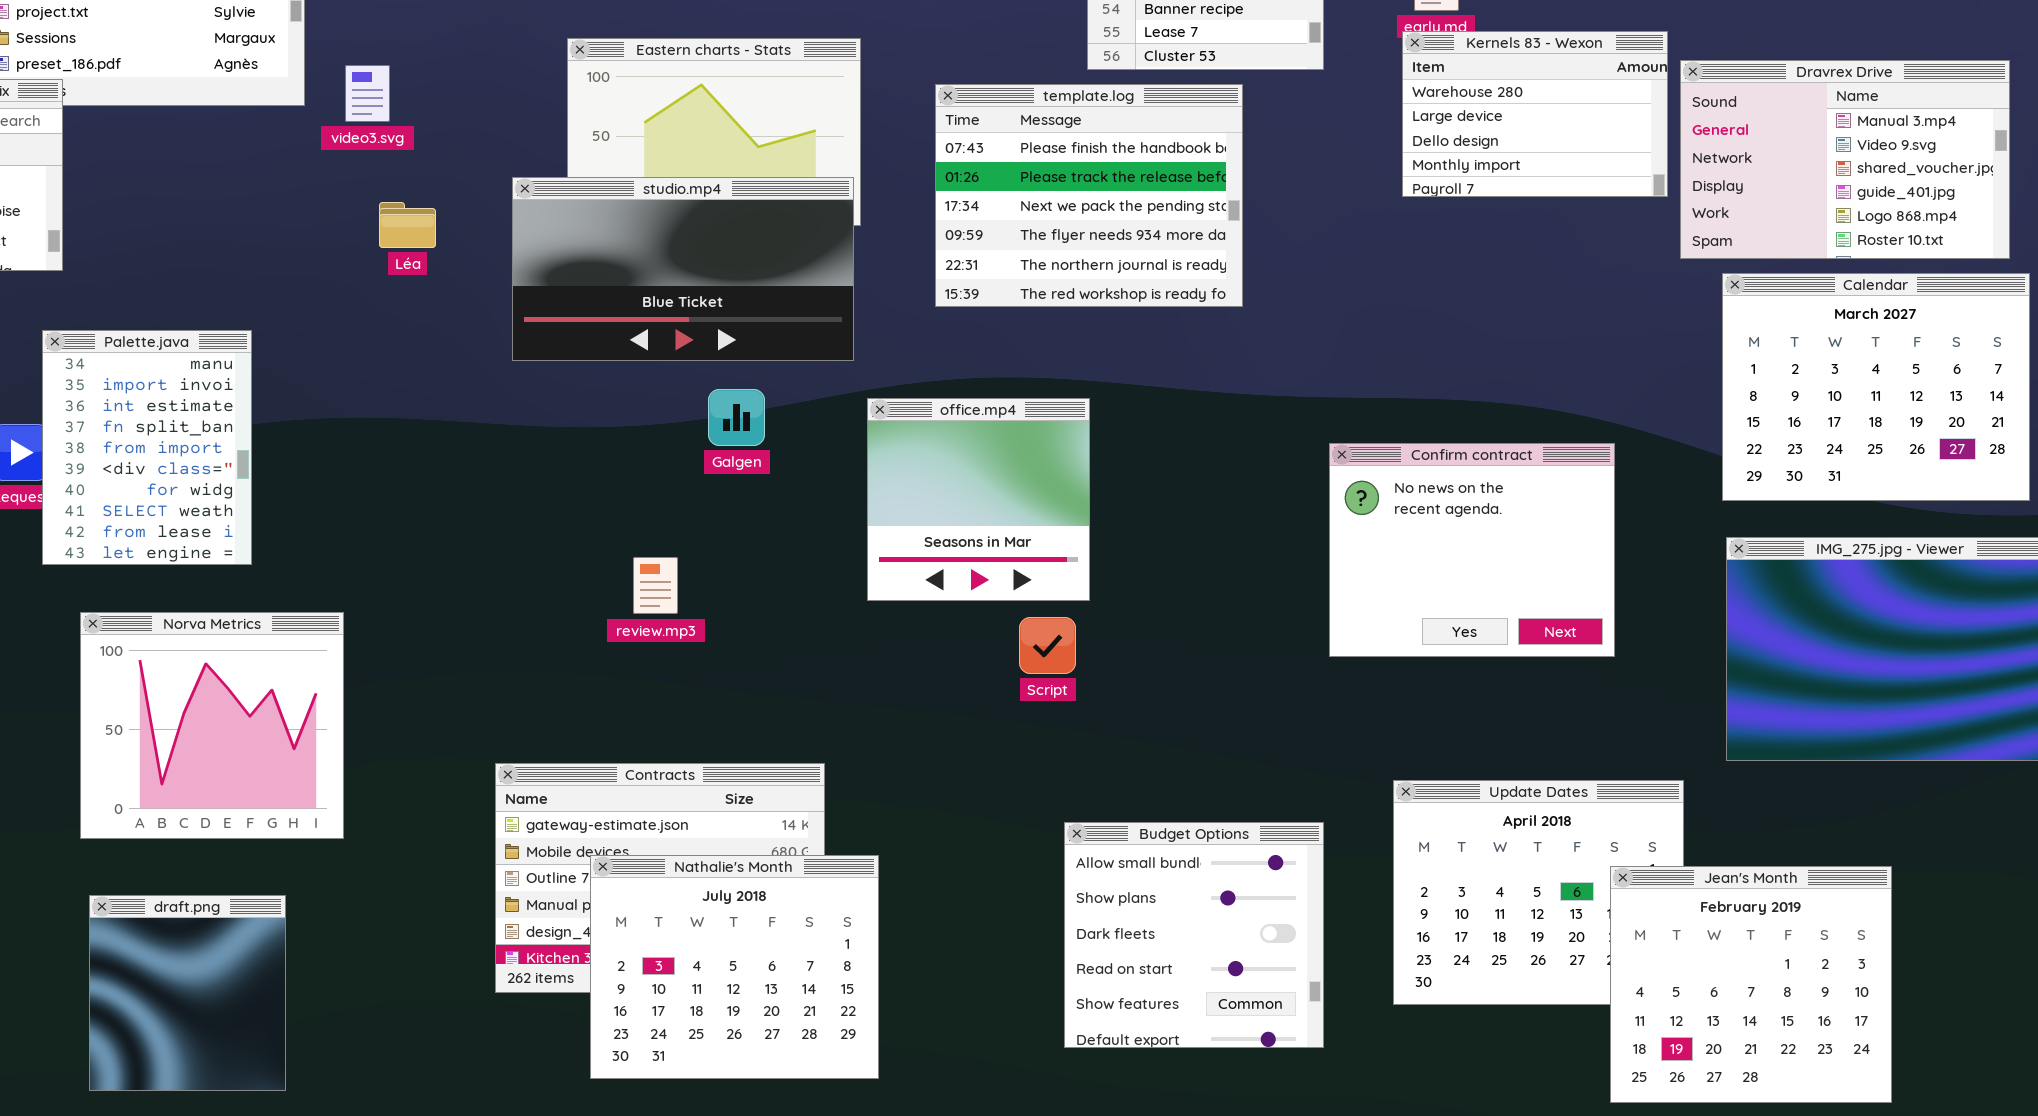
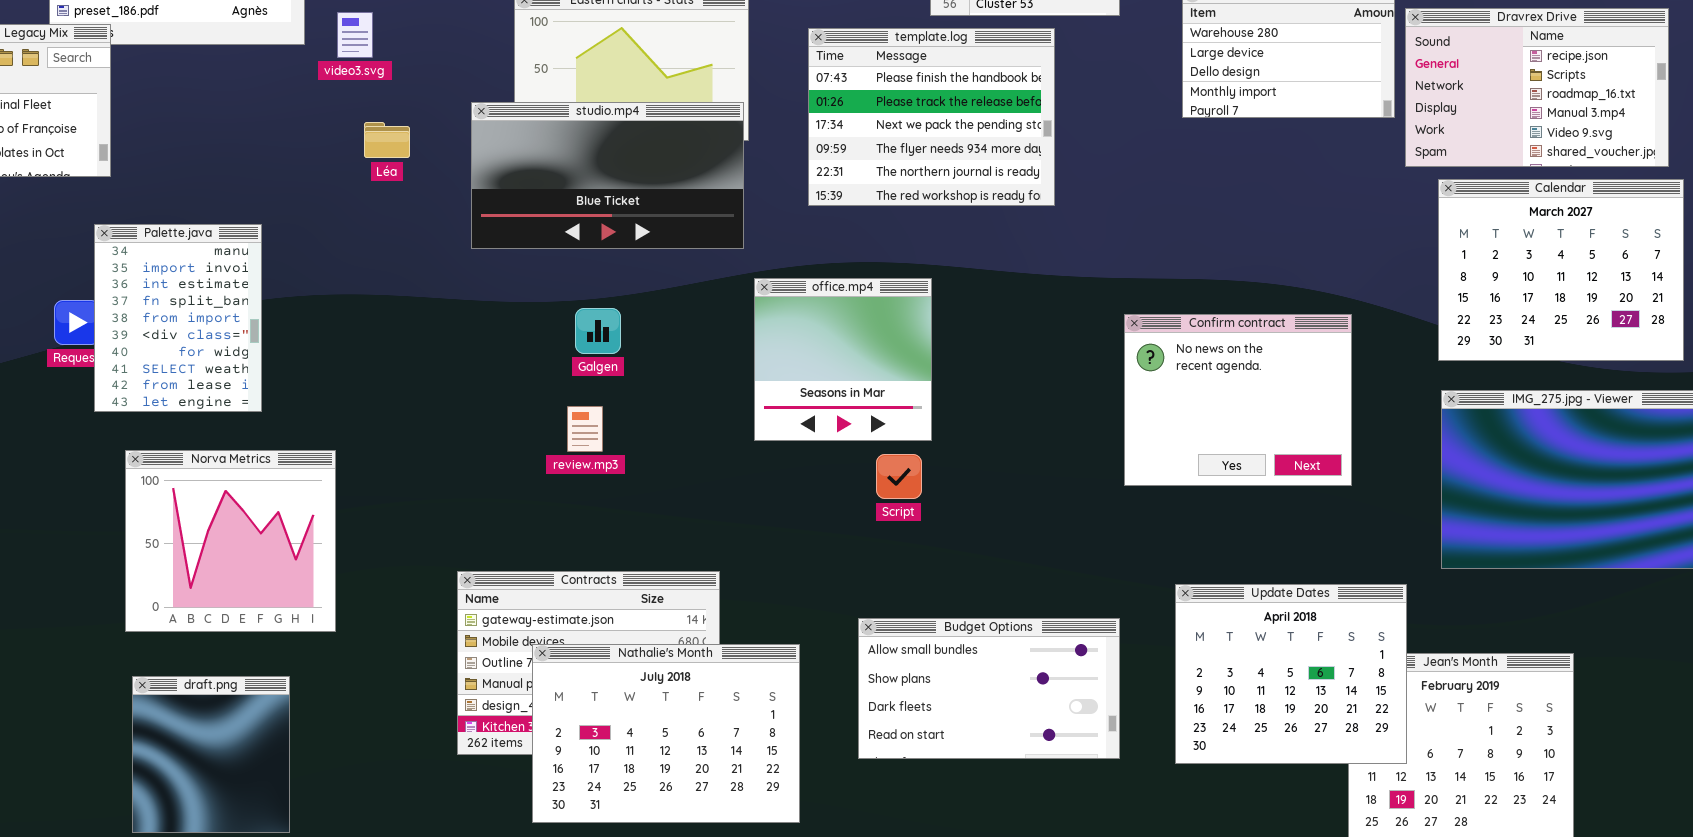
Dravrex Drive: [1680,60,2010,259] -> [1405,8,1669,167], scrolled up 3 rows
Galgen: [708,389,765,446] -> [575,308,621,354], moved
Update Dates: [1393,780,1684,1005] -> [1175,584,1407,764], raised
Budget Options: [1064,822,1324,1048] -> [858,618,1120,759], resized
Nathalie's Month: [590,855,879,1079] -> [532,644,800,823], resized

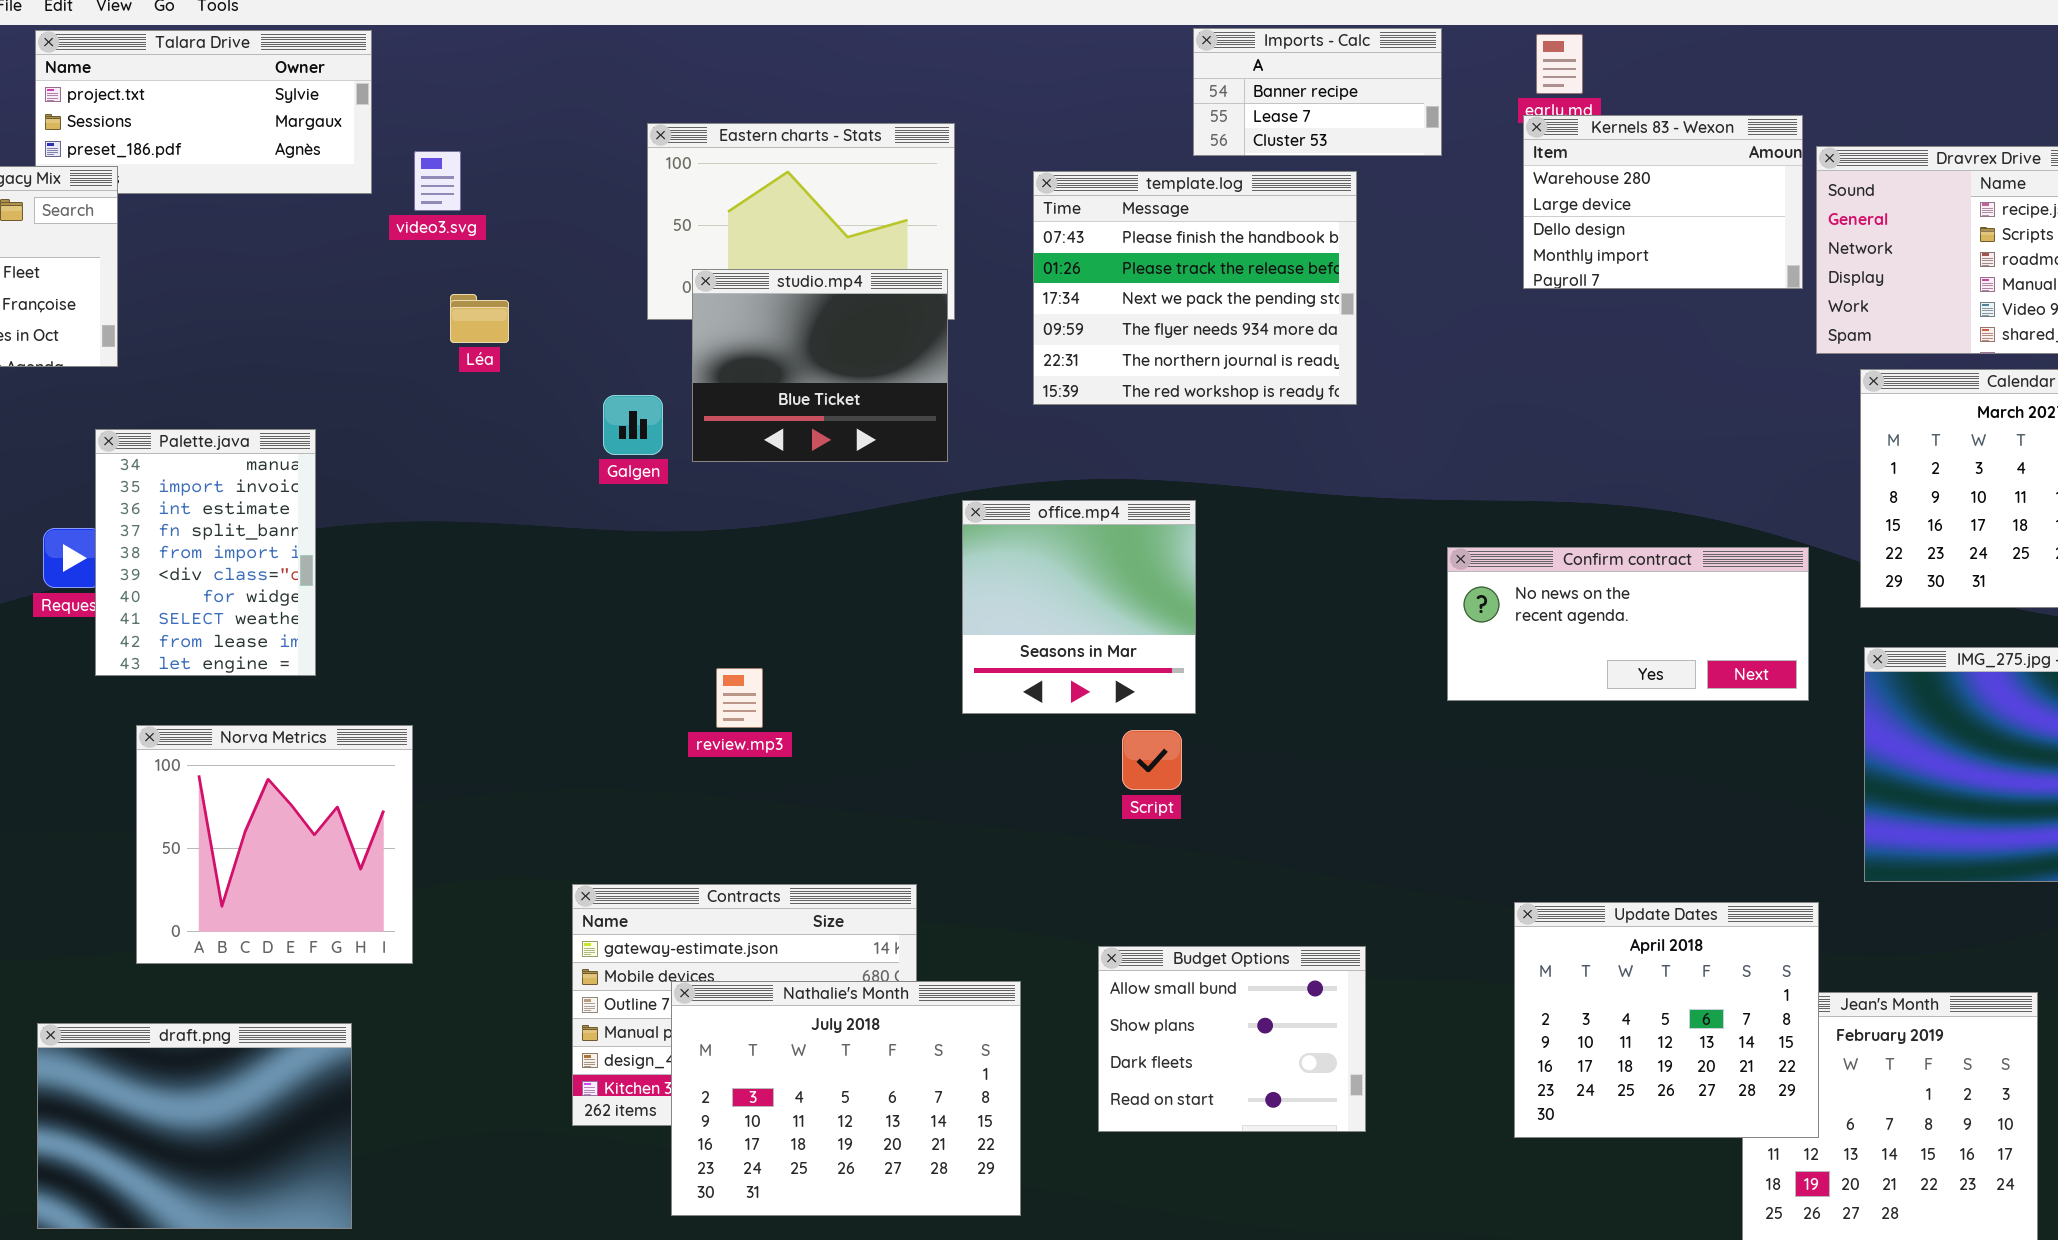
studio.mp4: [471,102,744,249] -> [692,269,948,462], resized
Galgen: [575,308,621,354] -> [603,395,663,455], moved
Confirm contract: [1124,314,1352,486] -> [1447,547,1809,701], resized
Budget Options: [858,618,1120,759] -> [1098,946,1366,1132], resized
draft.png: [132,676,290,833] -> [37,1023,352,1229], resized

